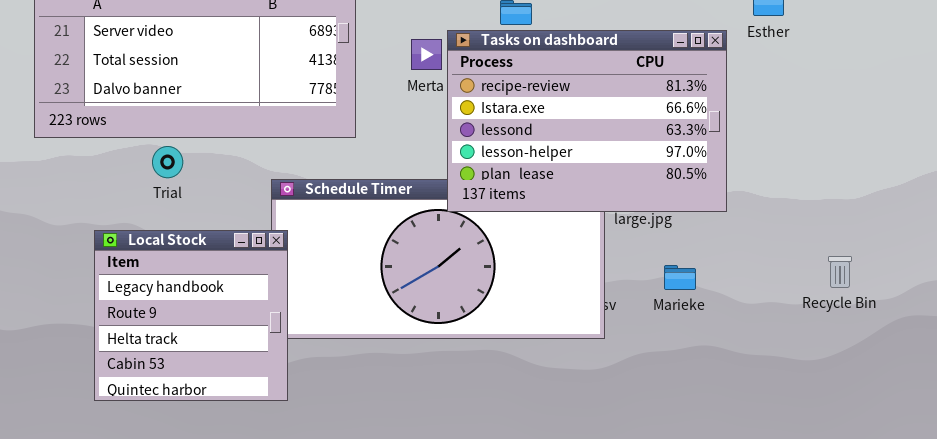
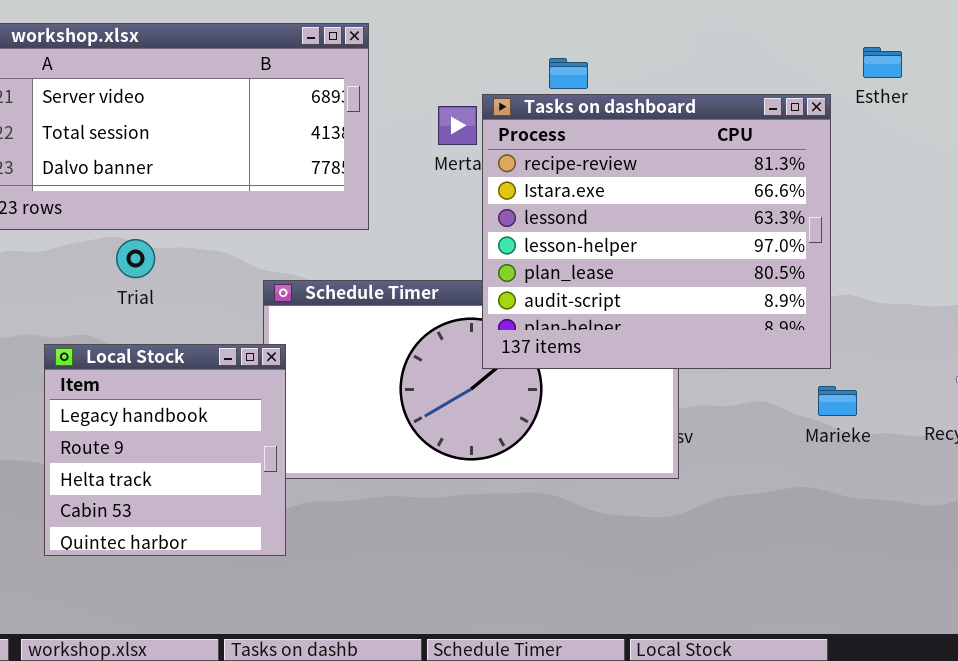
Tasks on dashboard: [447,30,727,212] -> [482,94,831,369], resized
Marieke: [664,265,696,290] -> [818,386,857,416], moved

